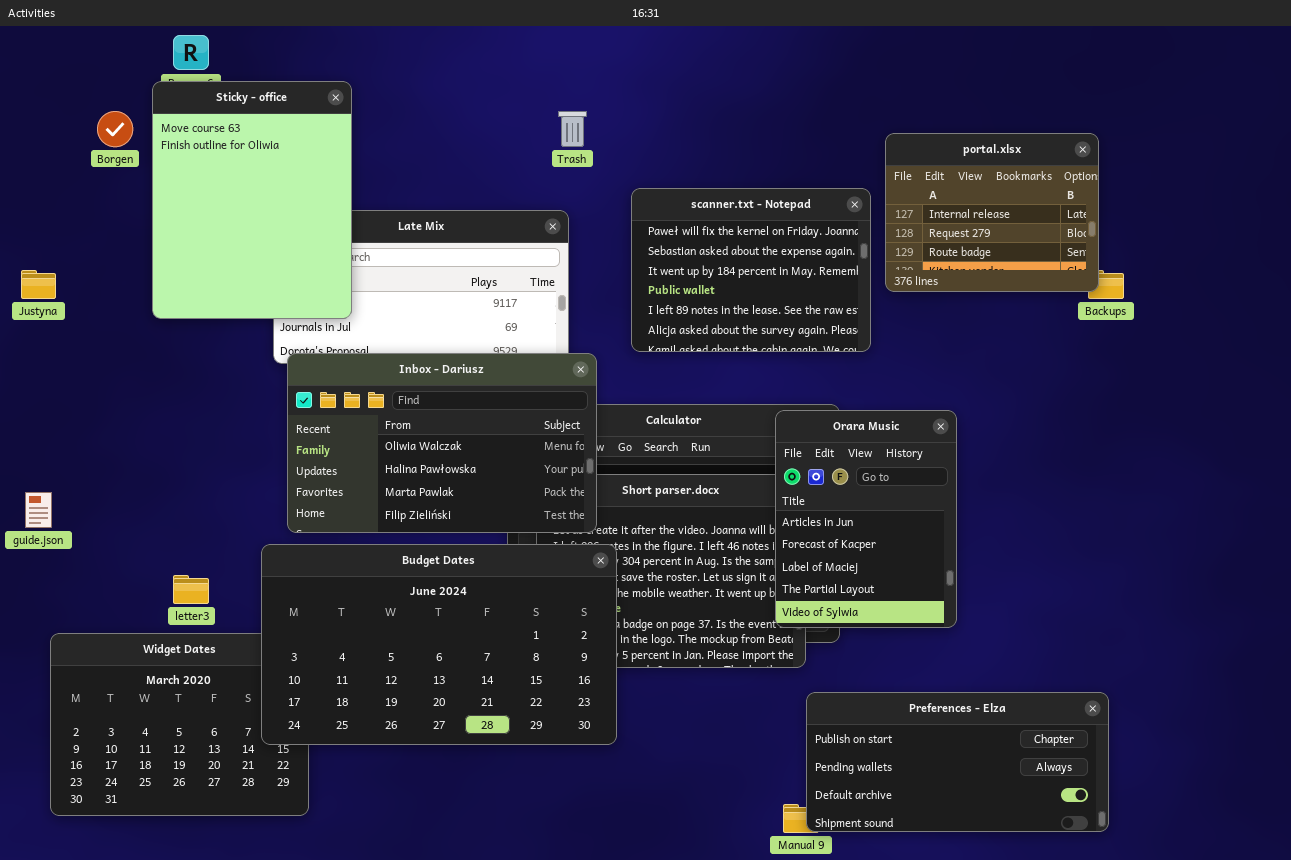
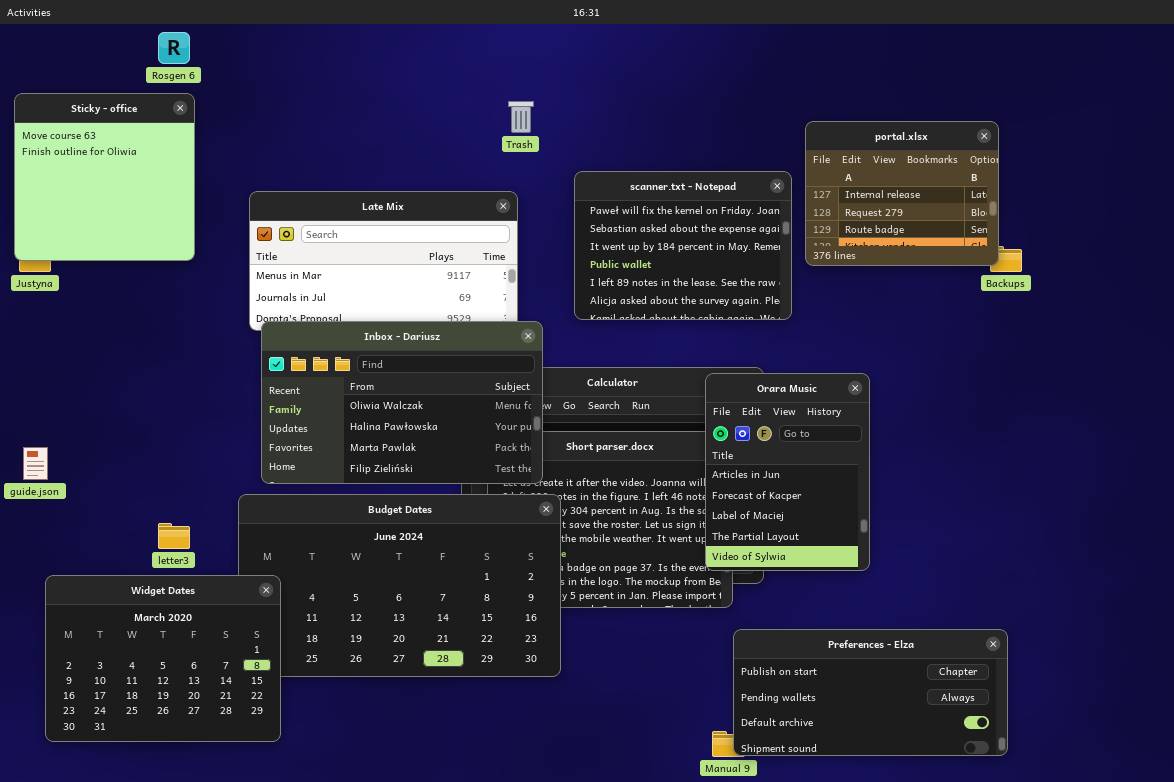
Sticky - office: [152,81,352,319] -> [14,93,195,261], moved, resized
Widget Dates: [50,633,309,816] -> [45,575,281,742], raised

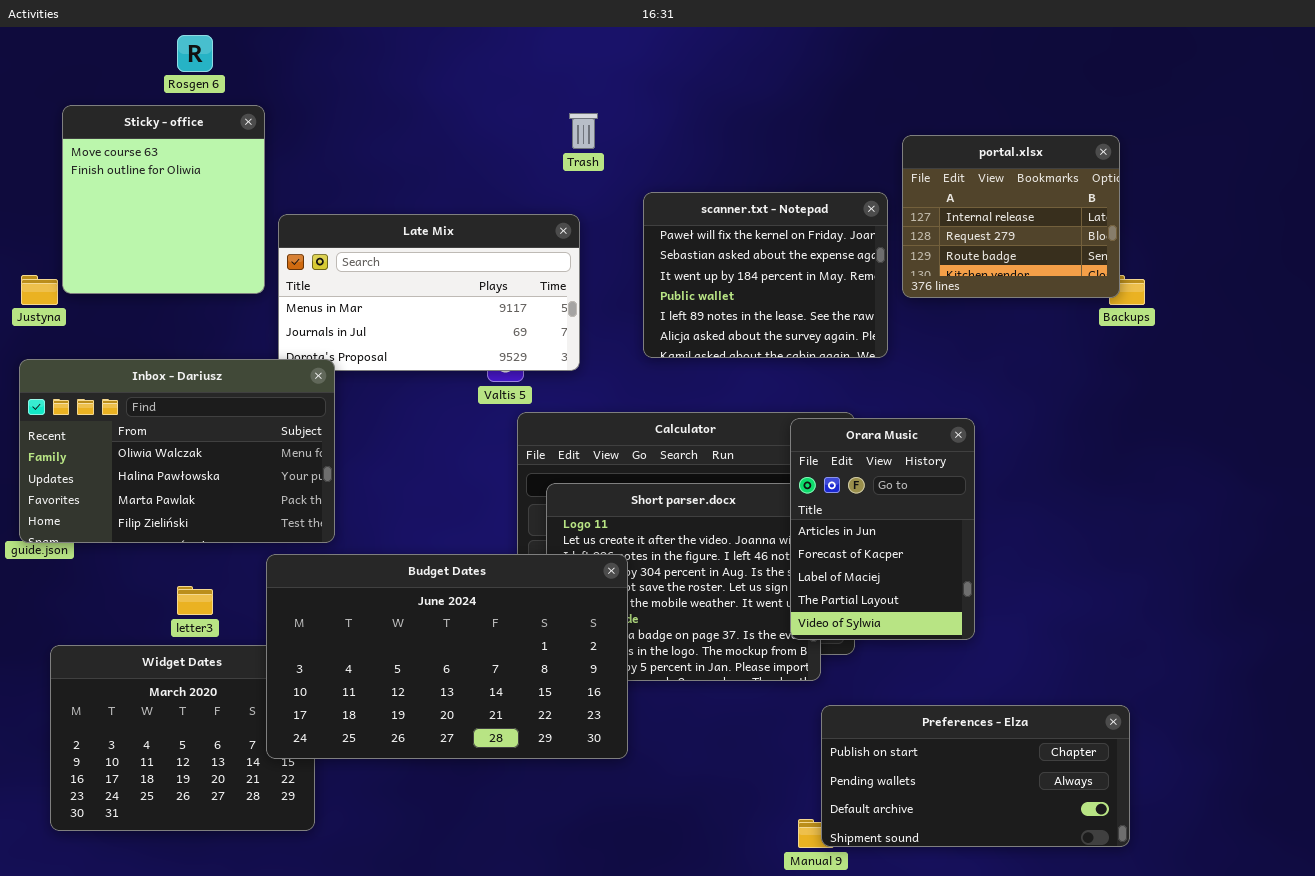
Sticky - office: [14,93,195,261] -> [62,105,265,294], moved
Inbox - Dariusz: [261,321,543,484] -> [19,359,335,543], moved
Budget Dates: [238,494,561,677] -> [266,554,628,759], raised

